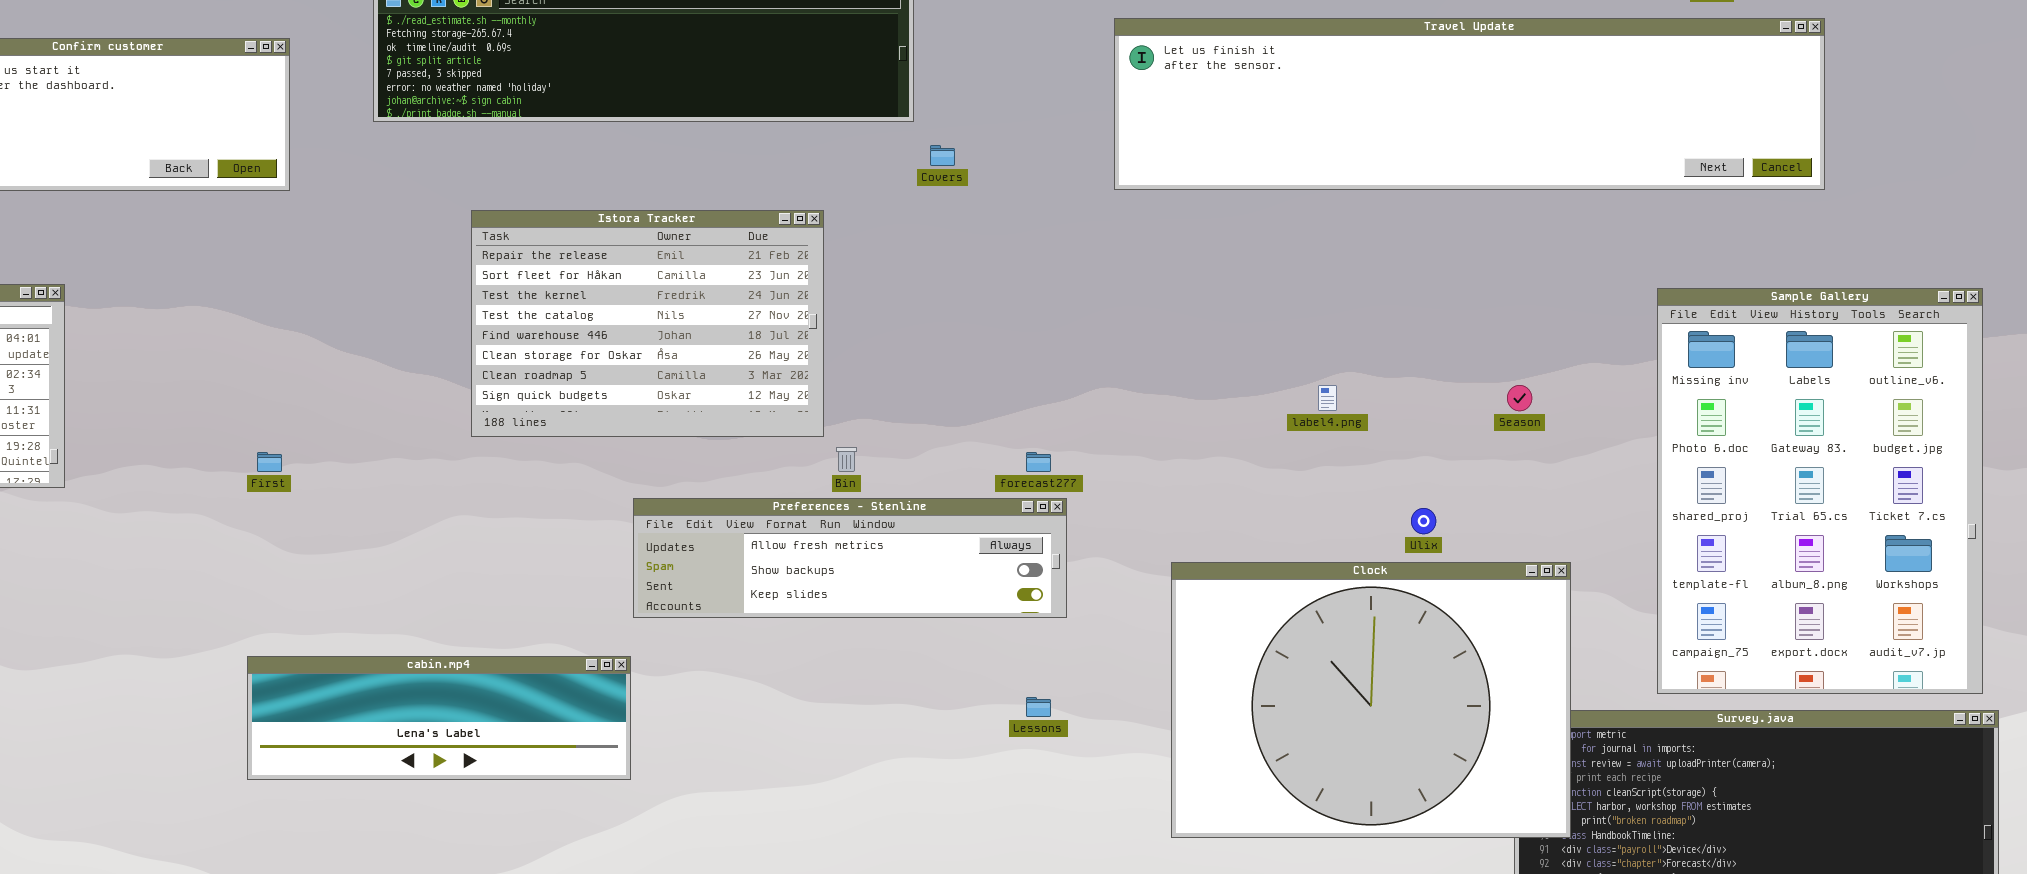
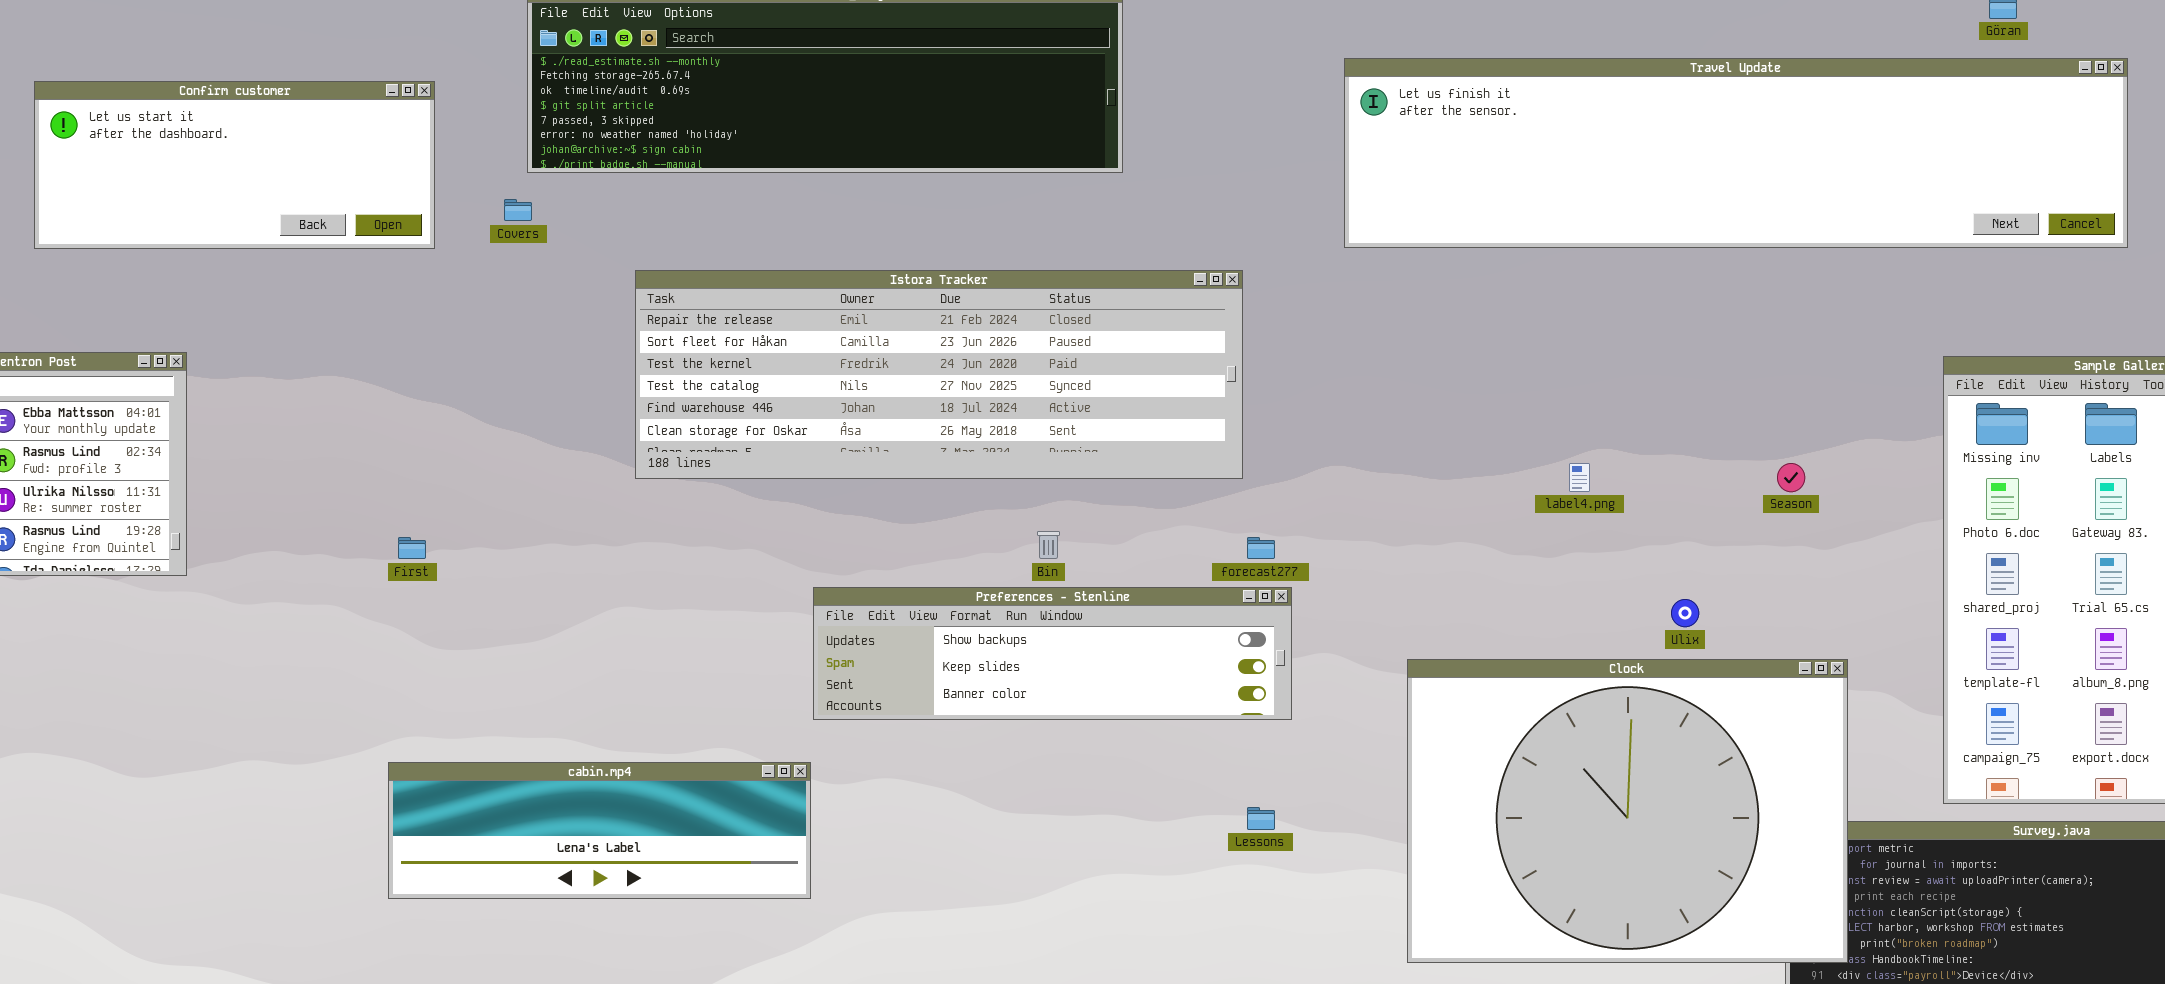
Covers: [930,145,955,166] -> [504,199,532,221], moved
Istora Tracker: [471,210,824,437] -> [635,270,1243,479], resized
Preferences - Stenline: [633,498,1067,618] -> [813,587,1292,720], scrolled down 1 row

